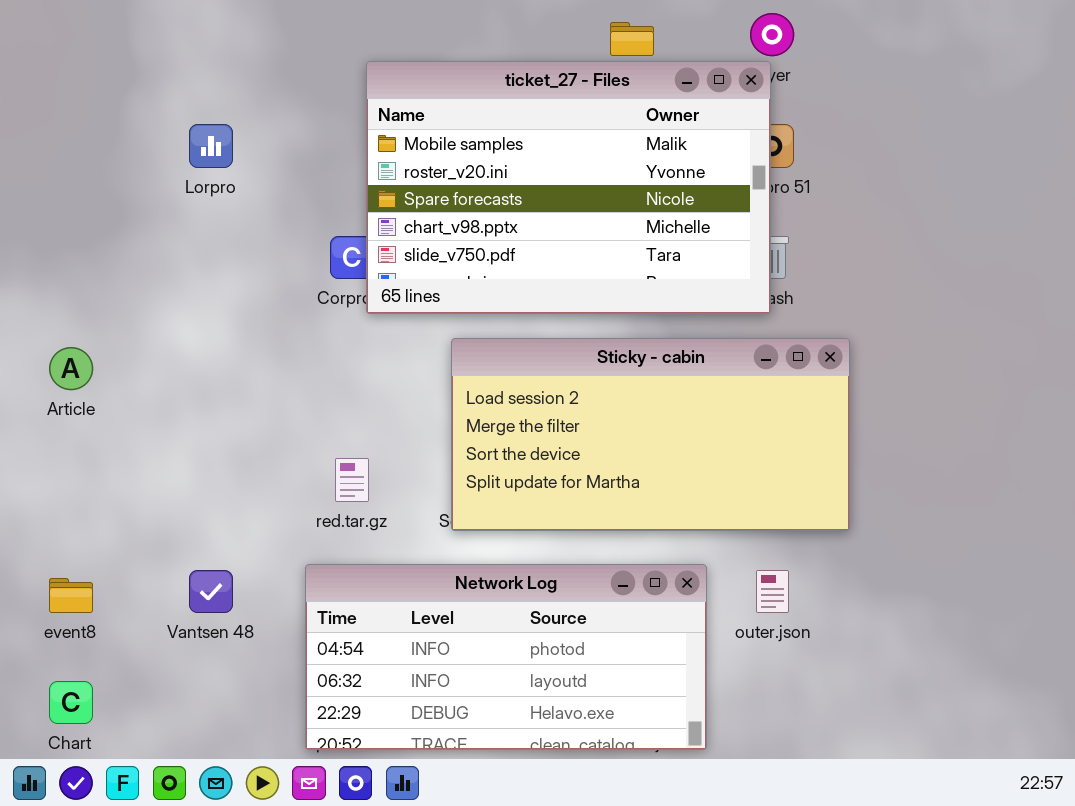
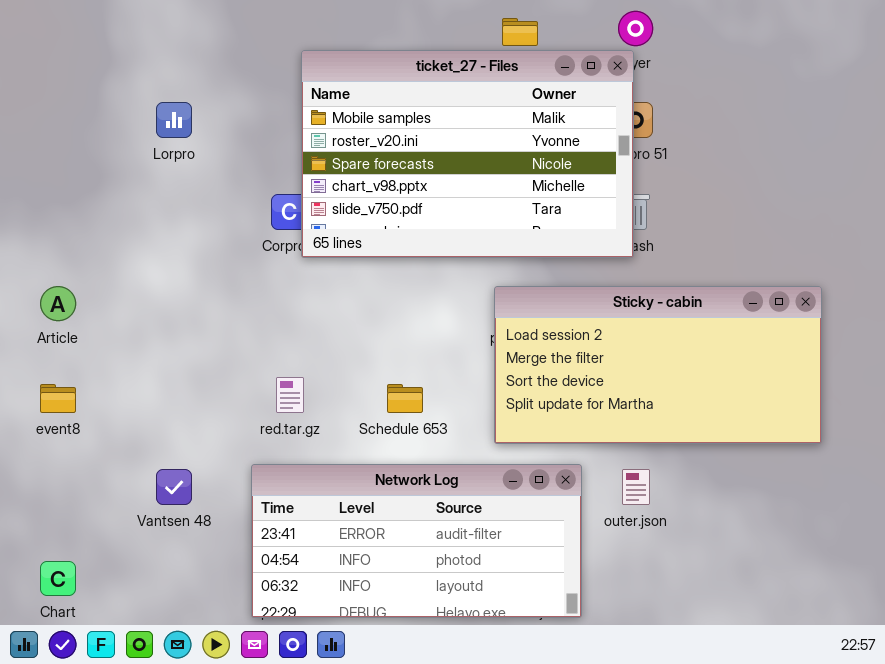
Sticky - cabin: [451,338,850,531] -> [494,286,822,444], moved
Network Log: [305,564,707,750] -> [251,464,582,618], scrolled up 1 row
event8: [49,578,93,613] -> [40,384,76,413], moved

